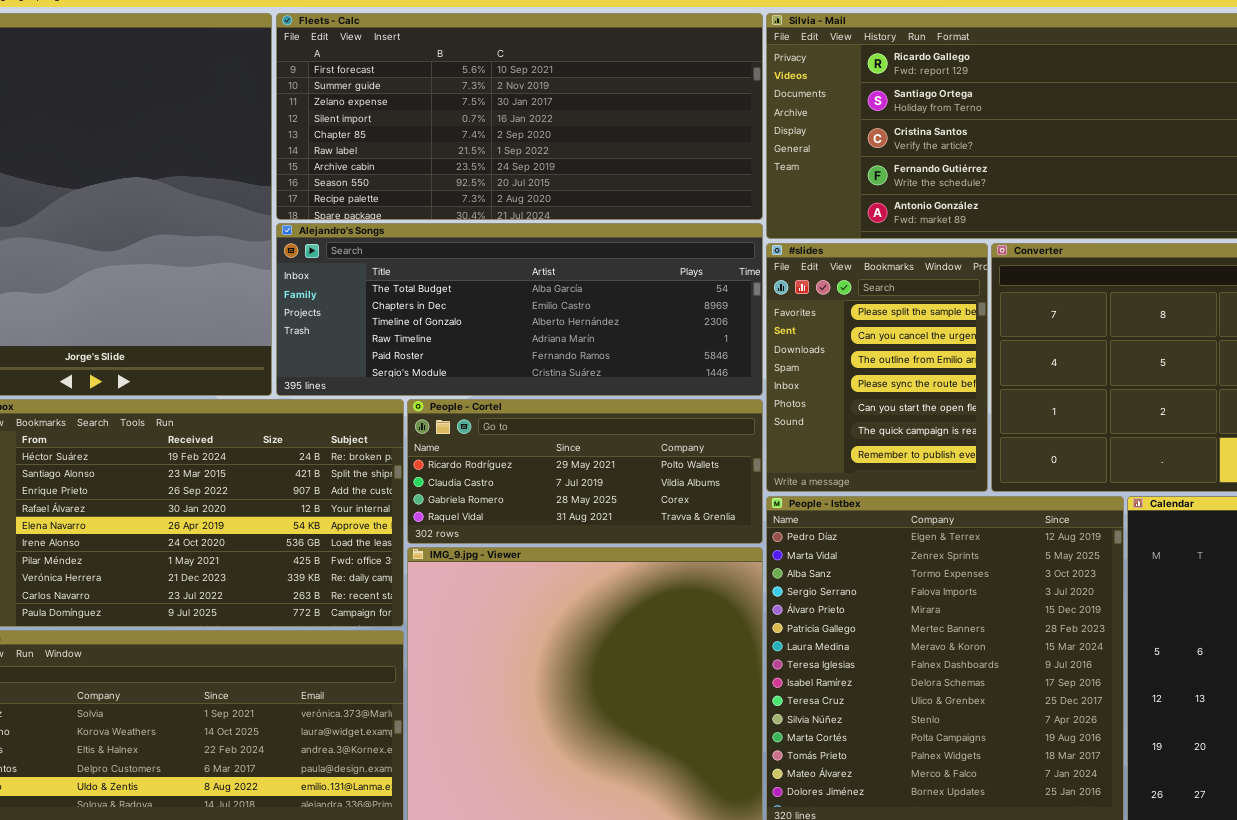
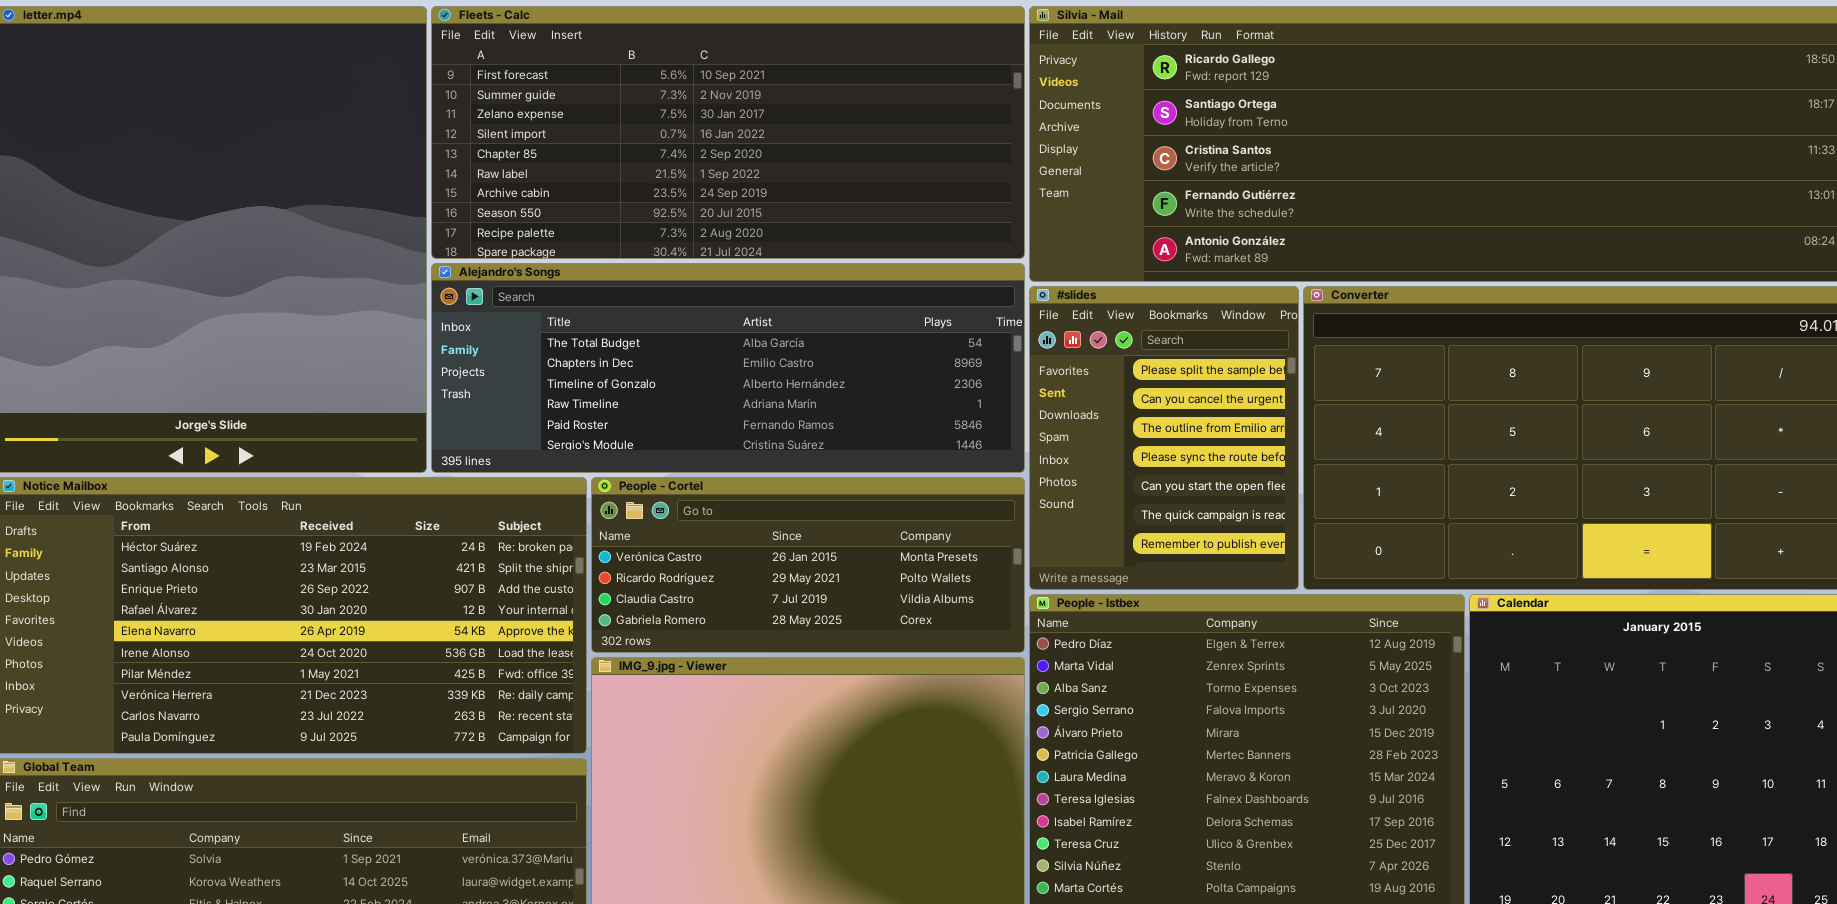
People - Cortel: [407,399,763,544] -> [591,477,1025,653], scrolled up 1 row

